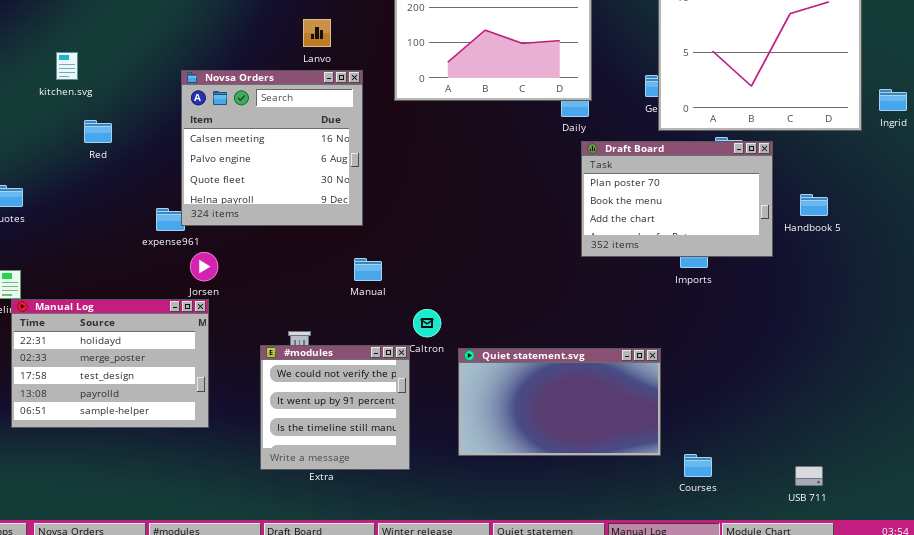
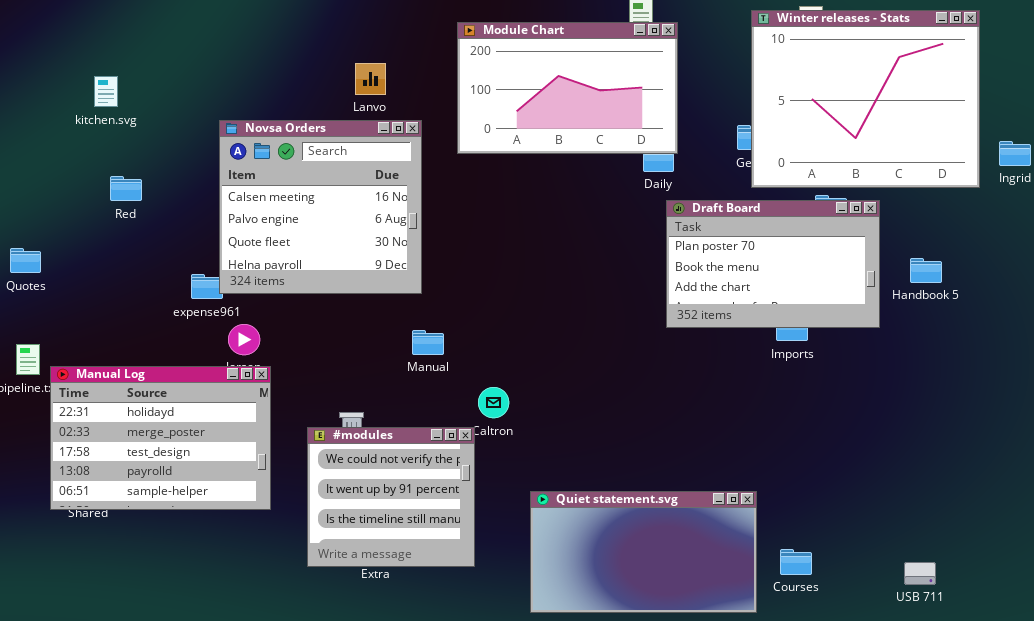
kitchen.svg: [56,52,78,80] -> [94,76,118,107], moved
Manual Log: [11,299,209,428] -> [50,366,271,510], moved
Quiet statement.svg: [458,348,661,456] -> [530,491,757,613], moved

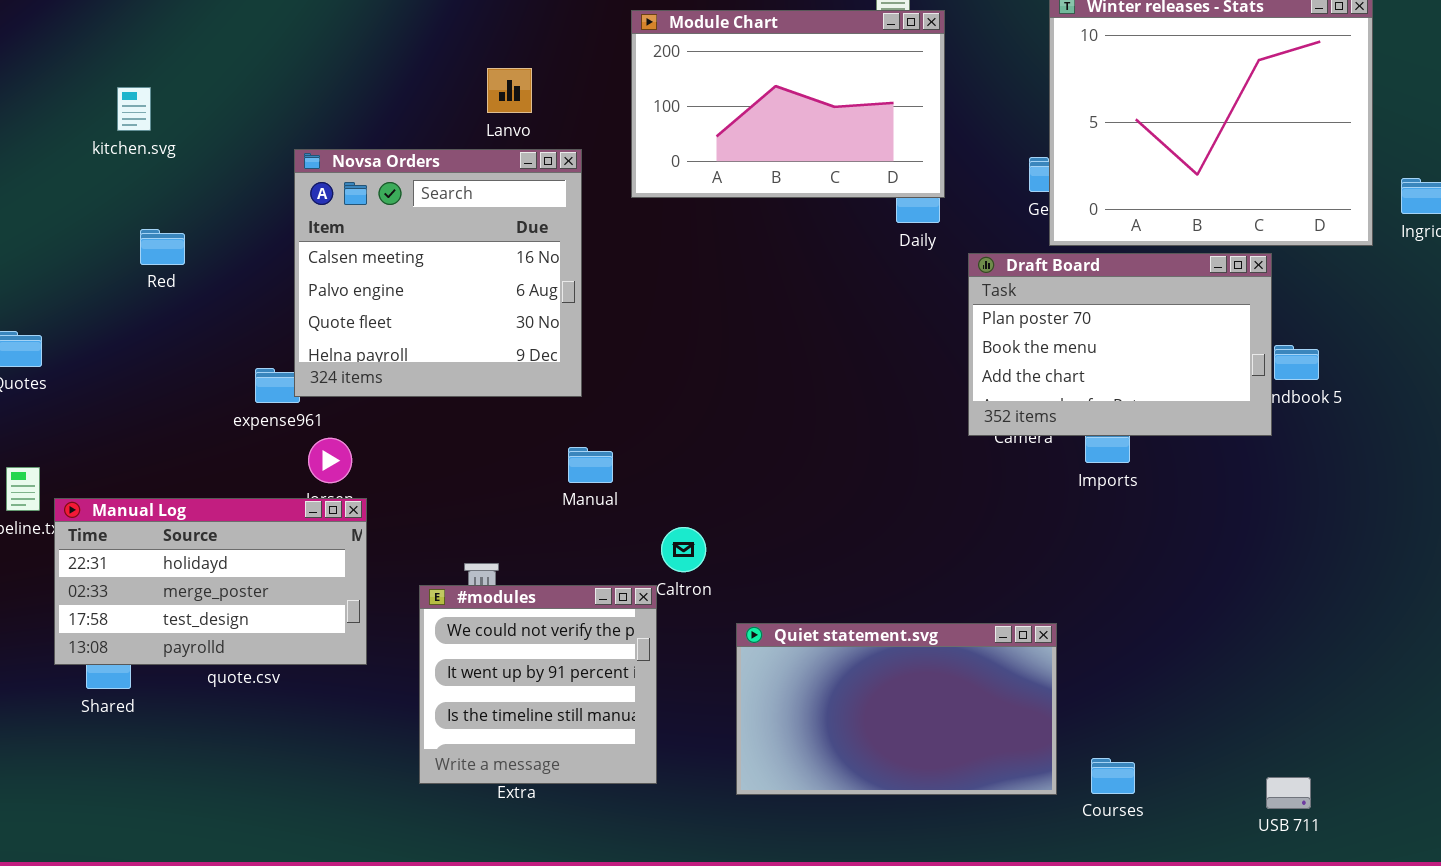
Draft Board: [666,200,880,328] -> [968,253,1272,436], moved
Manual Log: [50,366,271,510] -> [54,498,367,665], resized
Quiet statement.svg: [530,491,757,613] -> [736,623,1057,795], moved

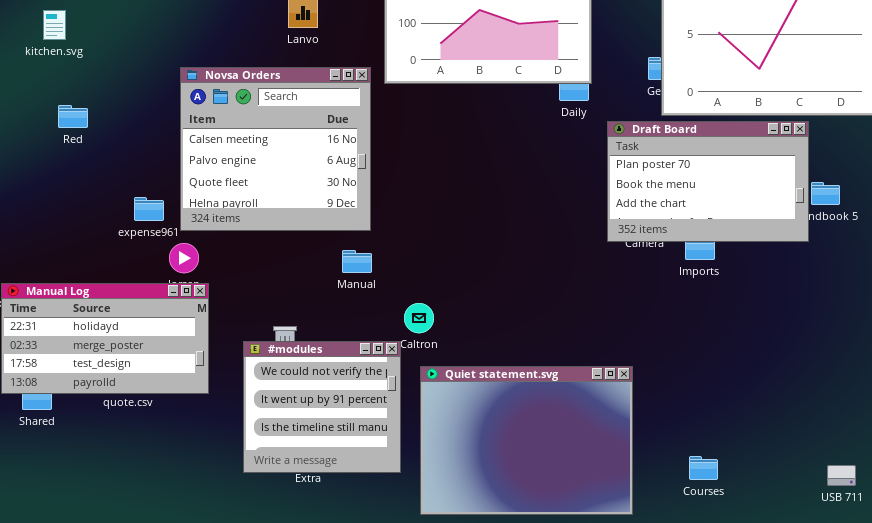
Novsa Orders: [294,149,582,397] -> [180,67,371,231], moved
Quiet statement.svg: [736,623,1057,795] -> [420,366,633,515], moved, resized
USB 711: [1266,777,1311,809] -> [827,465,856,486], moved

